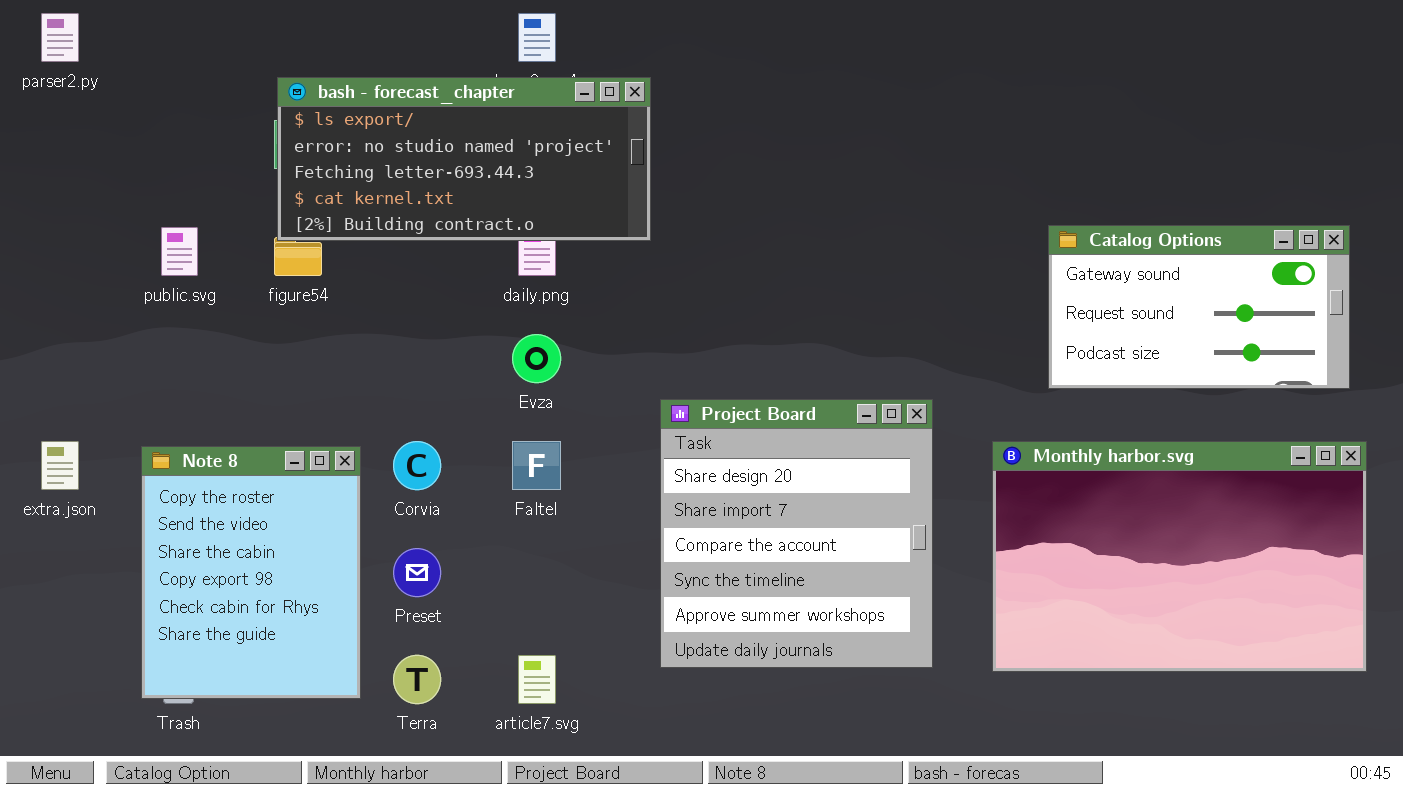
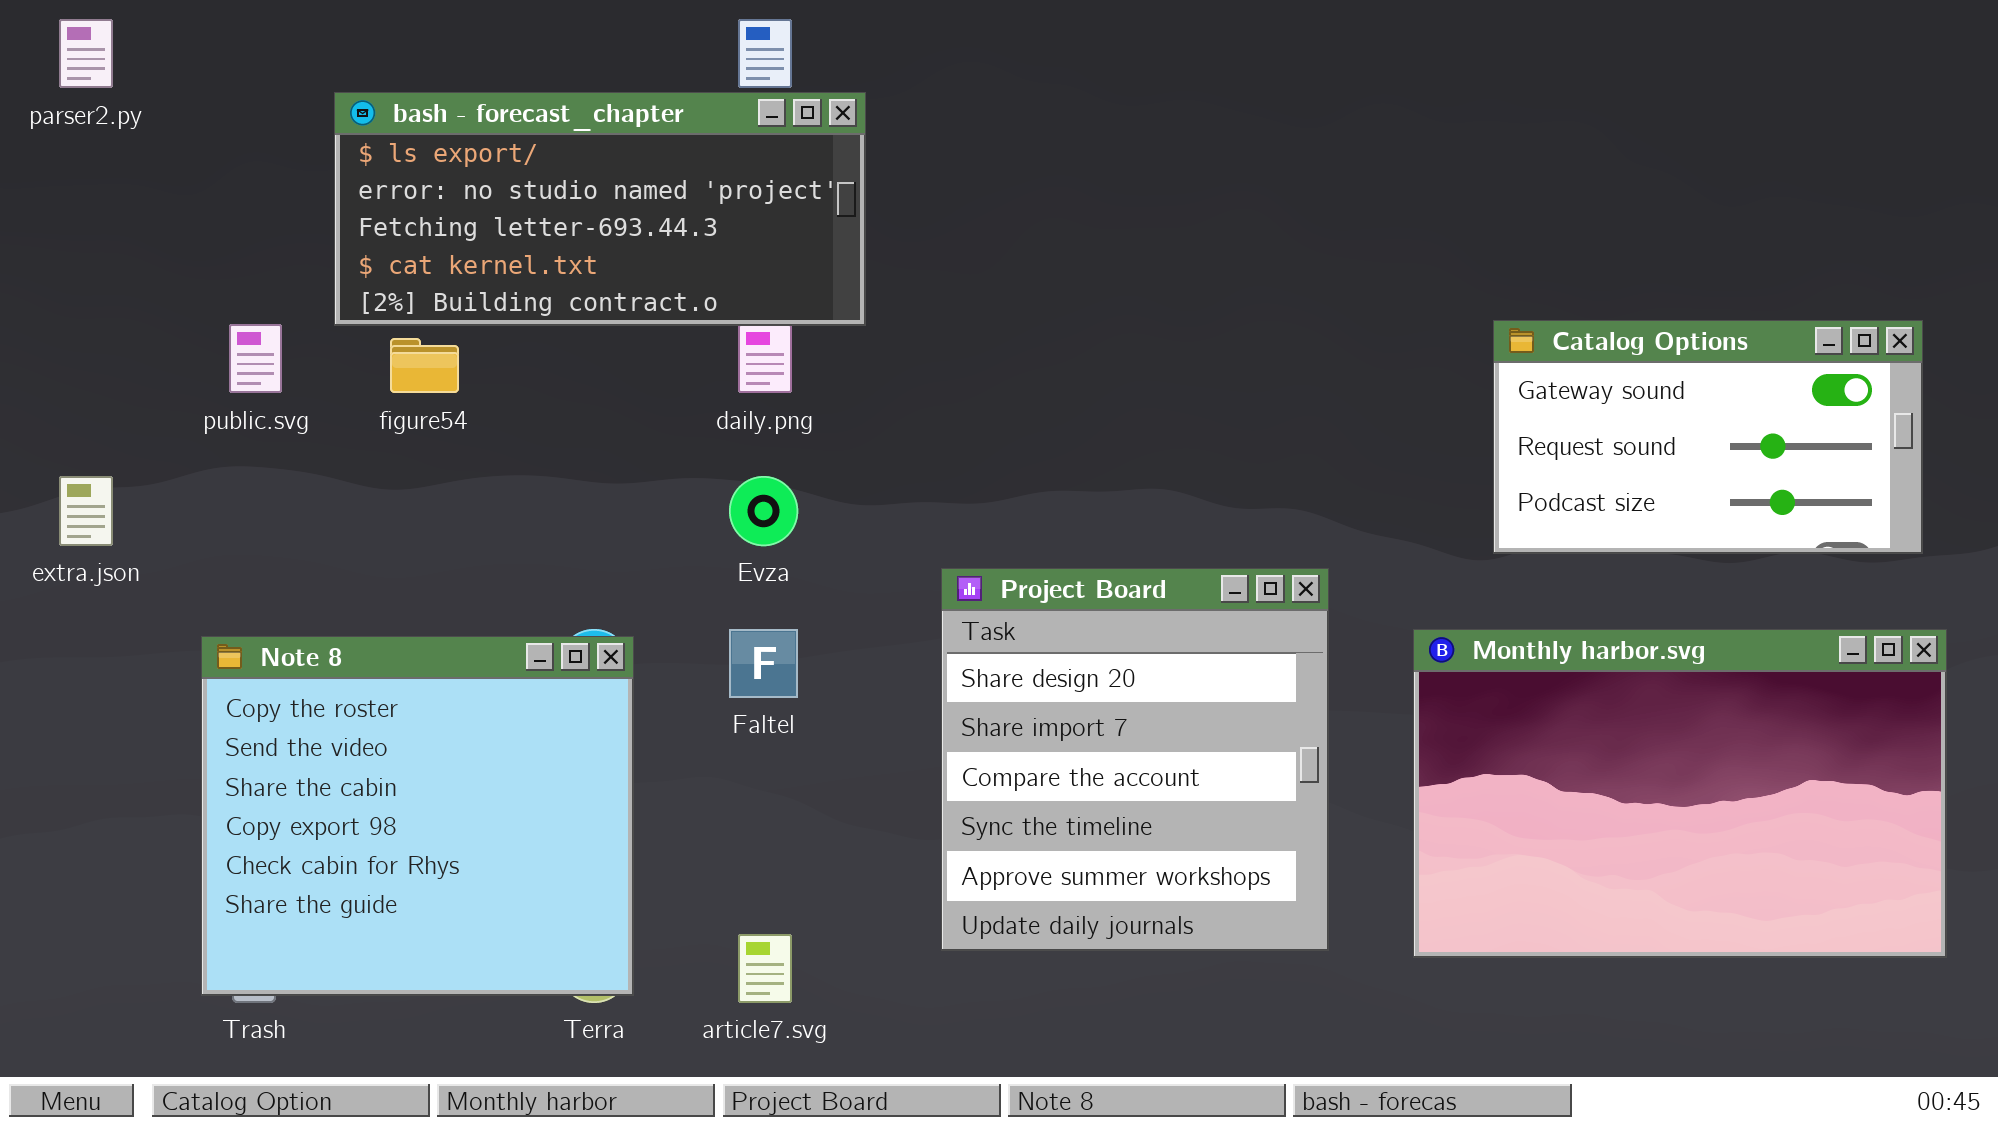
bash - forecast_chapter: [277,77,651,241] -> [334,92,866,326], moved
extra.json: [41,441,79,490] -> [59,476,113,546], moved
Note 8: [141,446,361,699] -> [201,636,634,996], resized

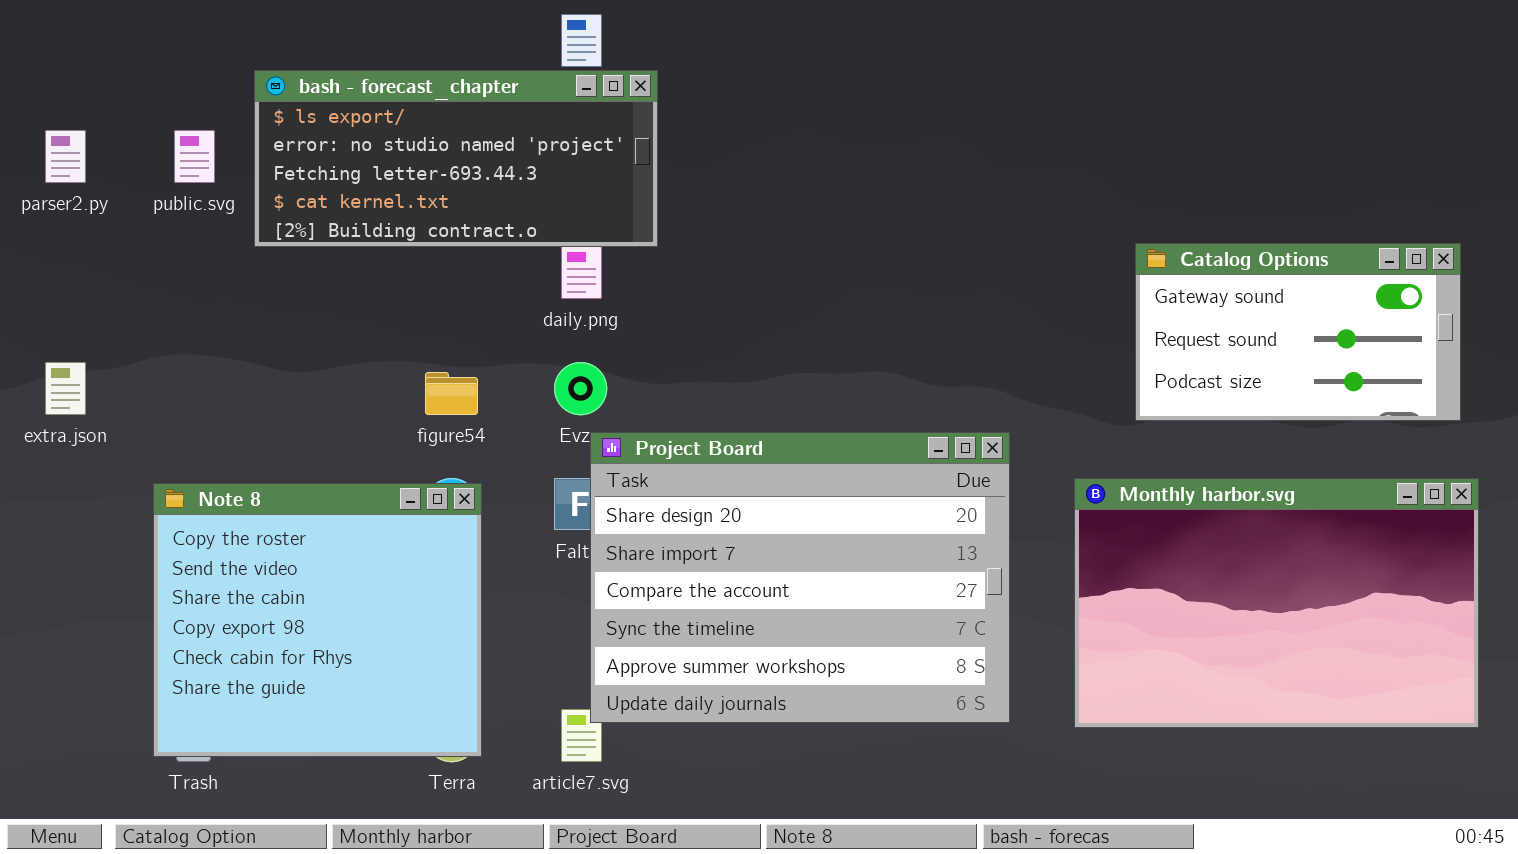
parser2.py: [59,19,113,88] -> [45,130,86,183], moved
public.svg: [229,324,282,393] -> [174,130,215,183], moved
figure54: [390,338,459,393] -> [425,372,478,415], moved
Project Board: [941,568,1329,951] -> [590,432,1010,723], resized

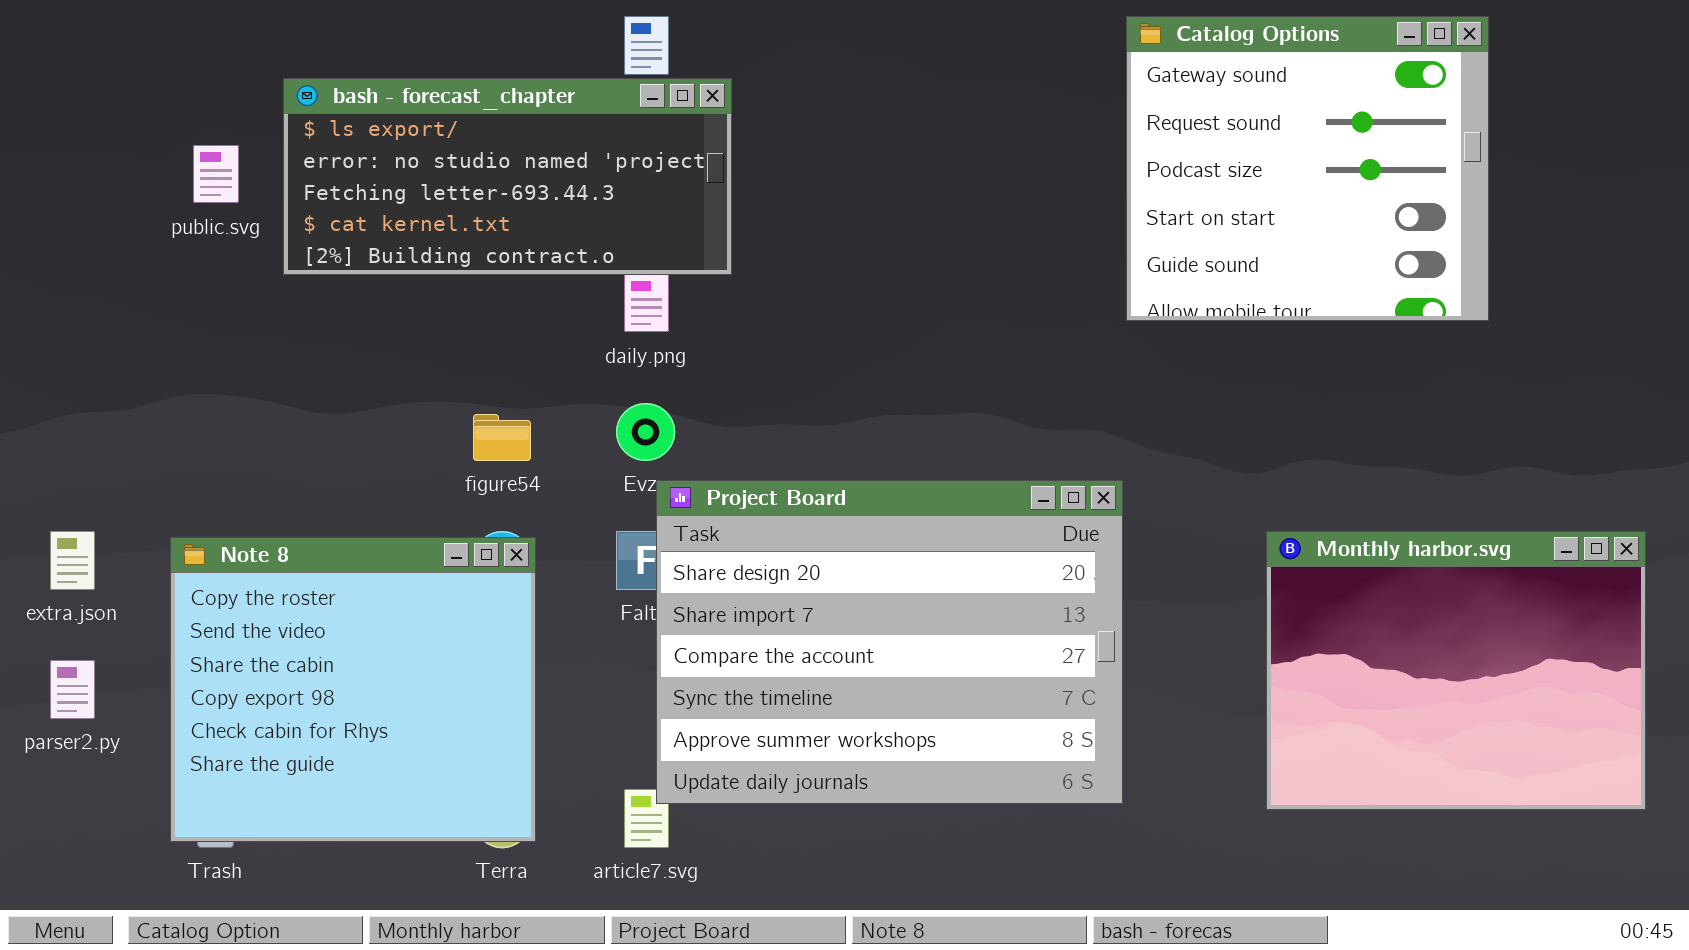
parser2.py: [45,130,86,183] -> [50,660,95,719], moved
Catalog Options: [1135,243,1461,421] -> [1126,16,1489,321], moved, resized
extra.json: [45,362,86,415] -> [50,531,95,590], moved
Monthly harbor.svg: [1074,478,1479,728] -> [1266,531,1646,810], resized

